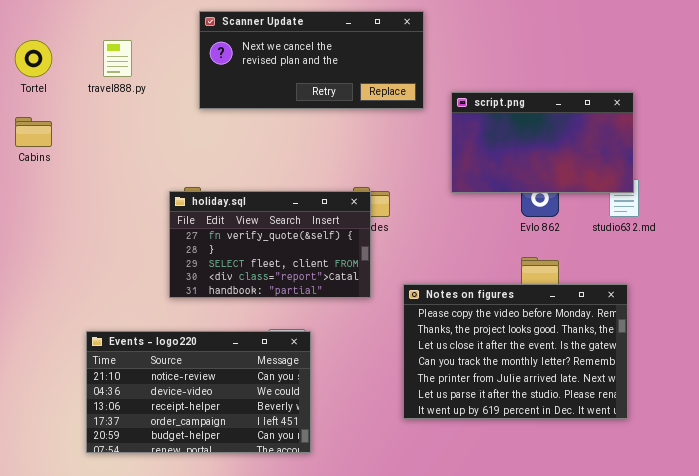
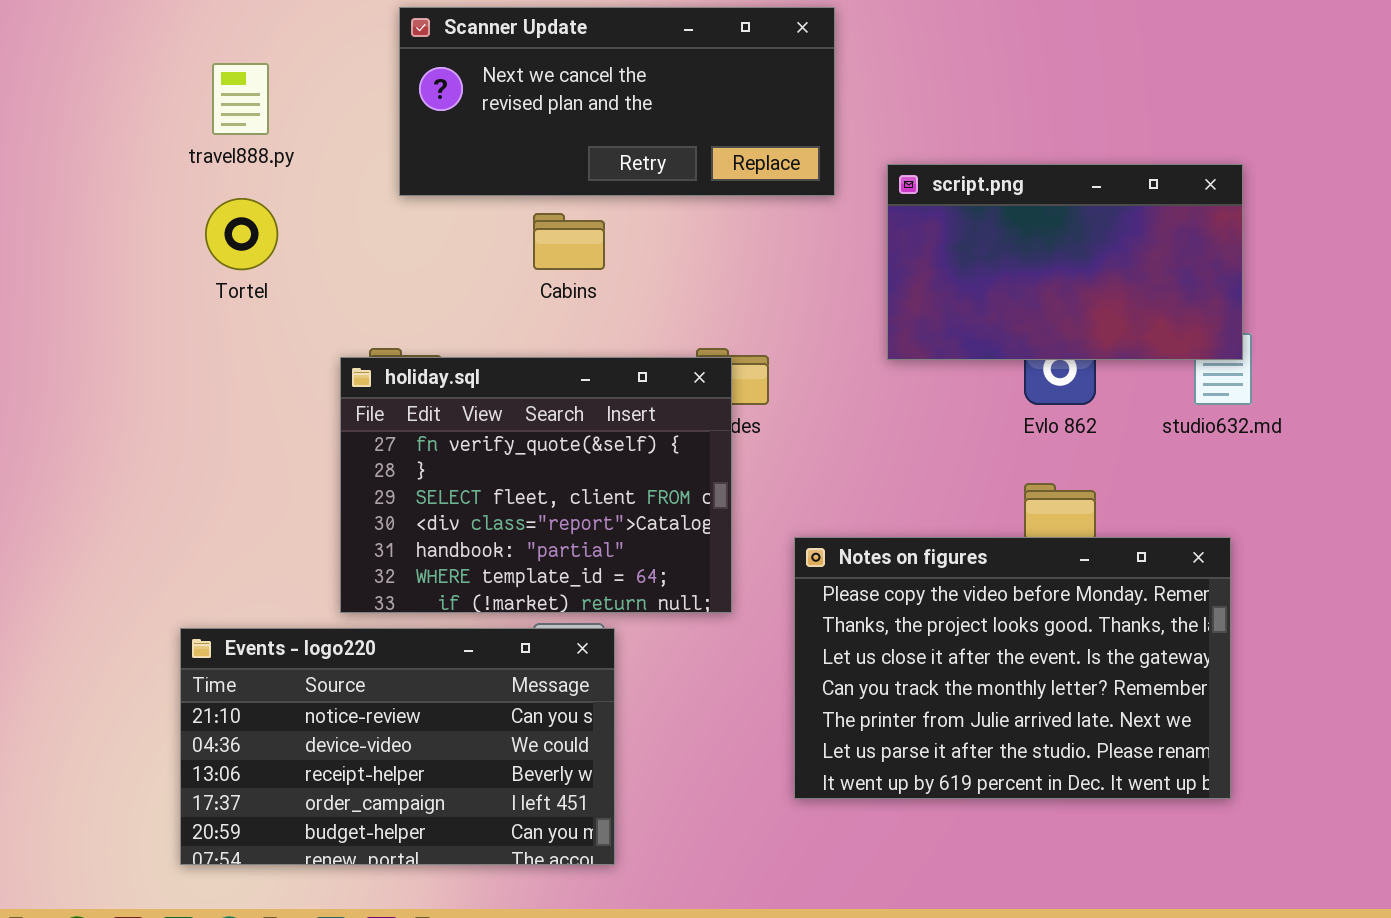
Tortel: [15,40,52,77] -> [205,198,278,270], moved
Cabins: [15,117,52,147] -> [533,213,605,270], moved
holiday.sql: [169,191,371,298] -> [340,357,732,613], resized

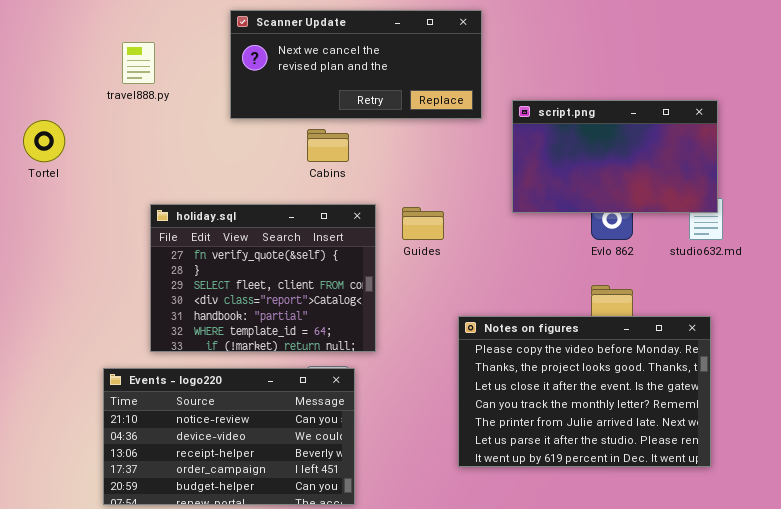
Tortel: [205,198,278,270] -> [23,120,65,162], moved
holiday.sql: [340,357,732,613] -> [150,204,376,352], moved

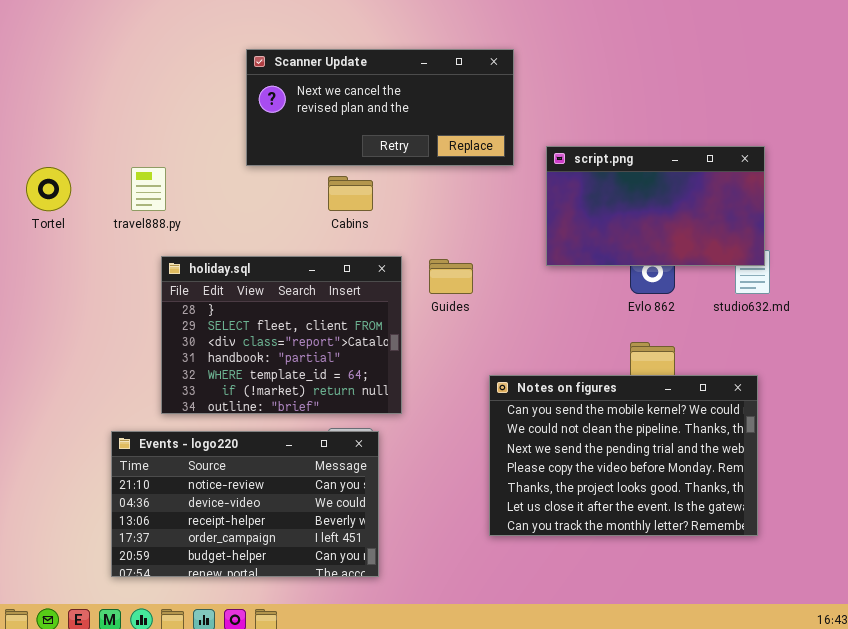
travel888.py: [122,42,155,84] -> [131,167,166,211], moved
holiday.sql: [150,204,376,352] -> [161,256,402,414], scrolled down 1 row
Notes on figures: [458,316,711,467] -> [489,375,758,536], scrolled up 3 rows

